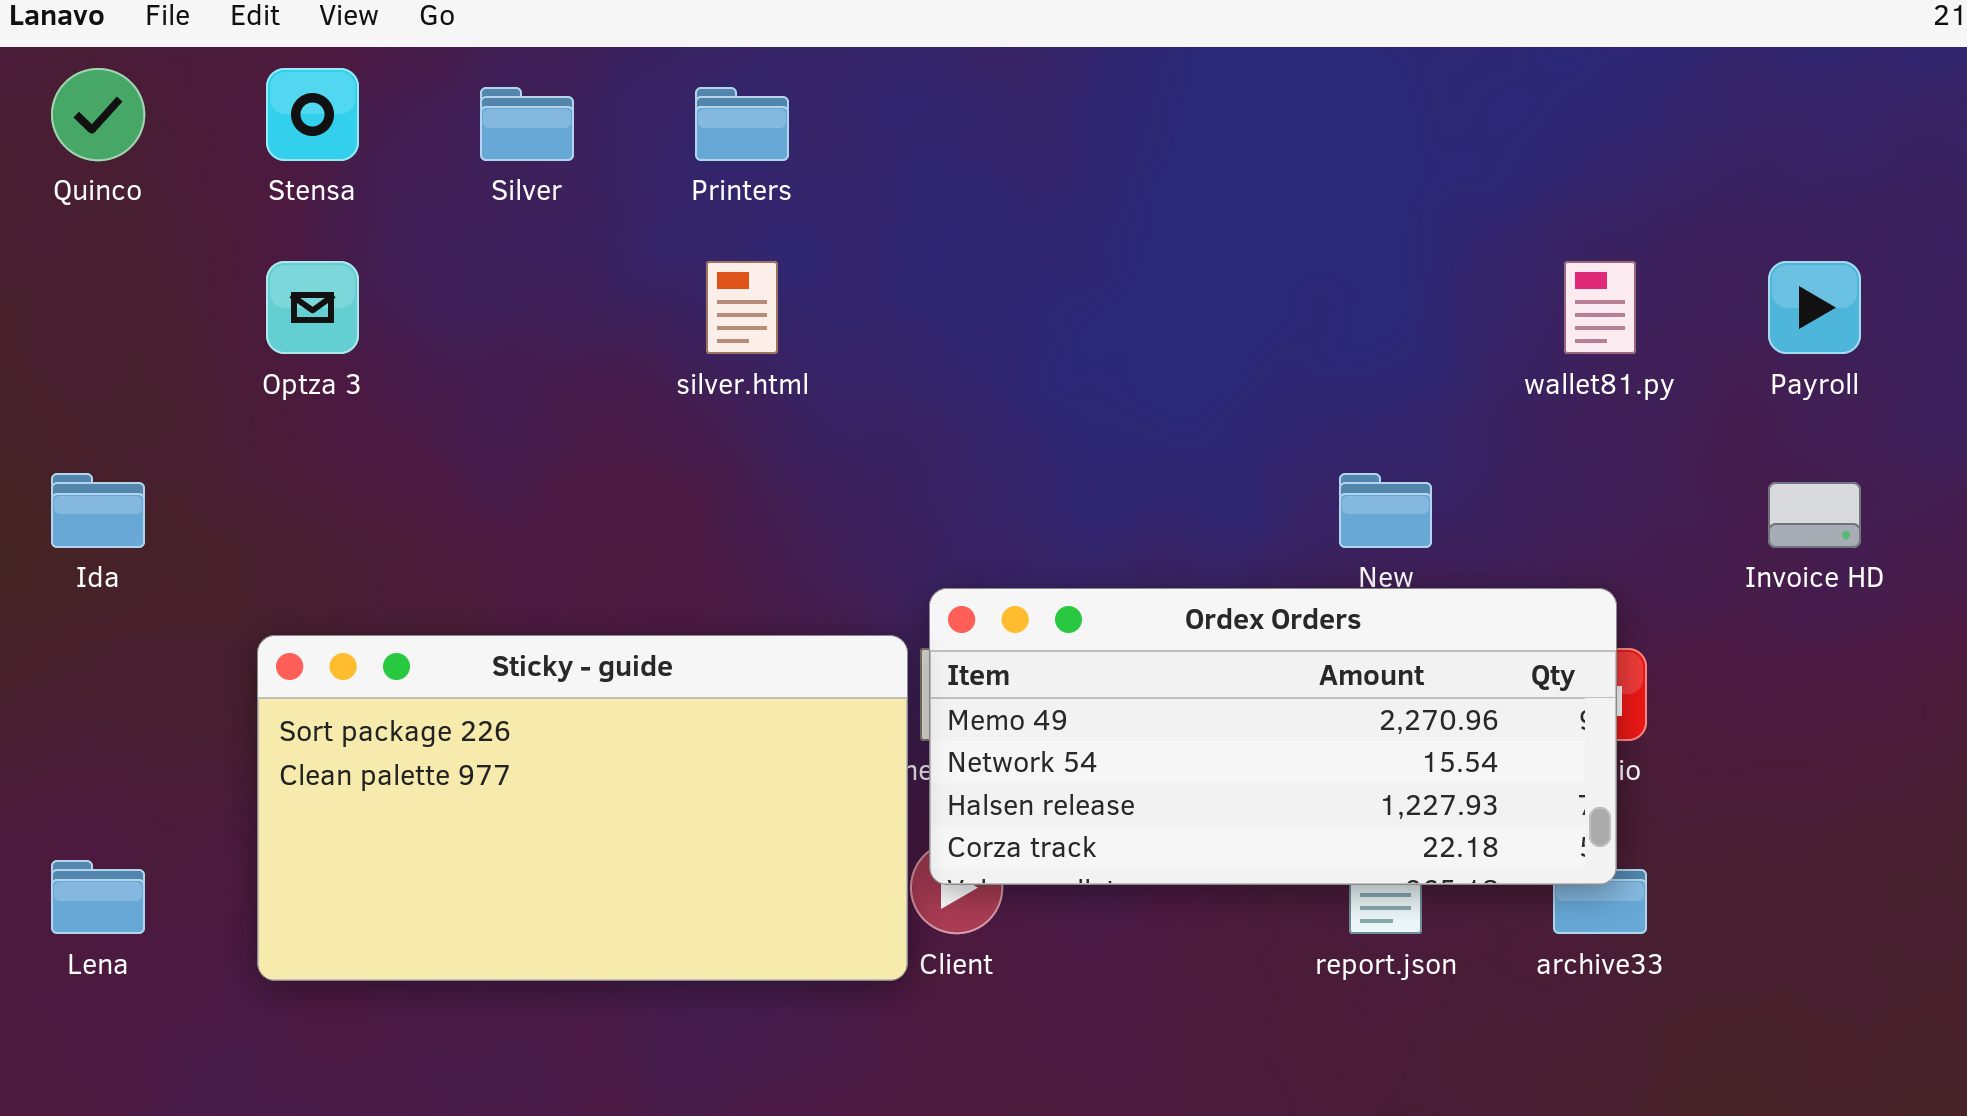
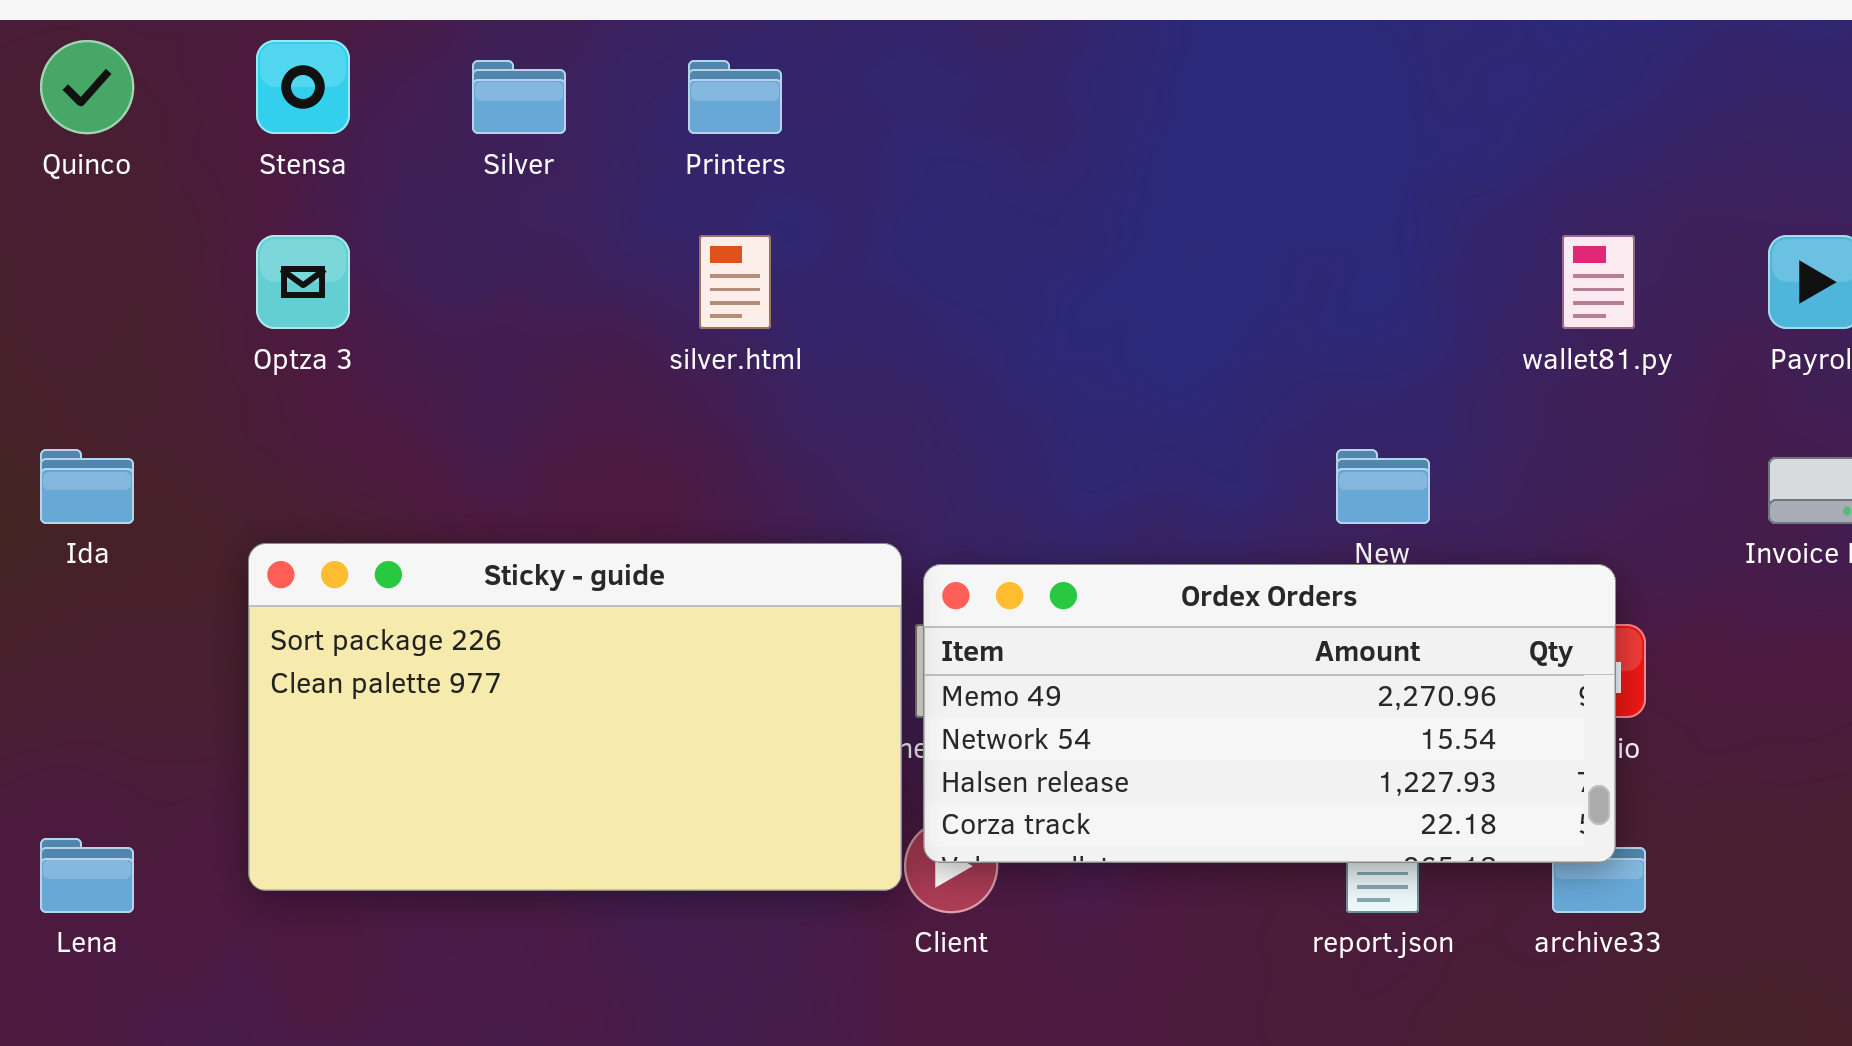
Sticky - guide: [257,635,908,981] -> [248,543,902,891], moved

